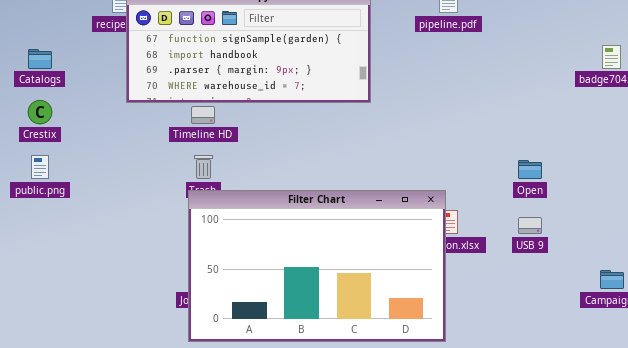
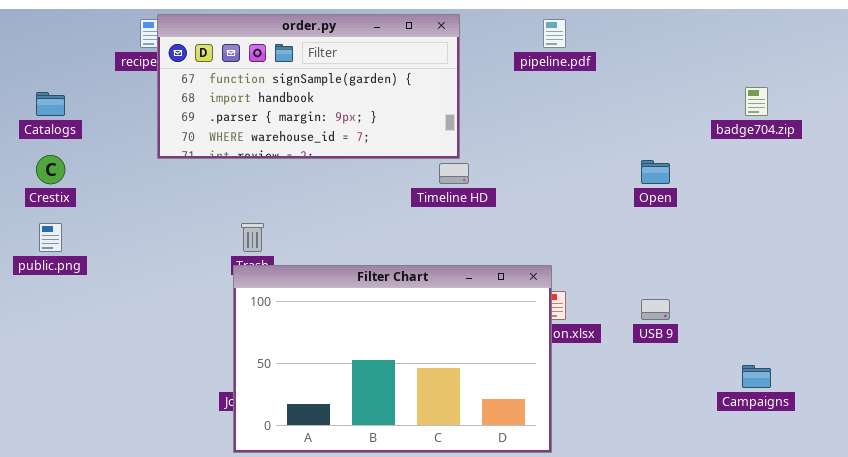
Timeline HD: [191,106,215,124] -> [439,163,469,184], moved
Open: [518,160,542,179] -> [641,160,670,184], moved

